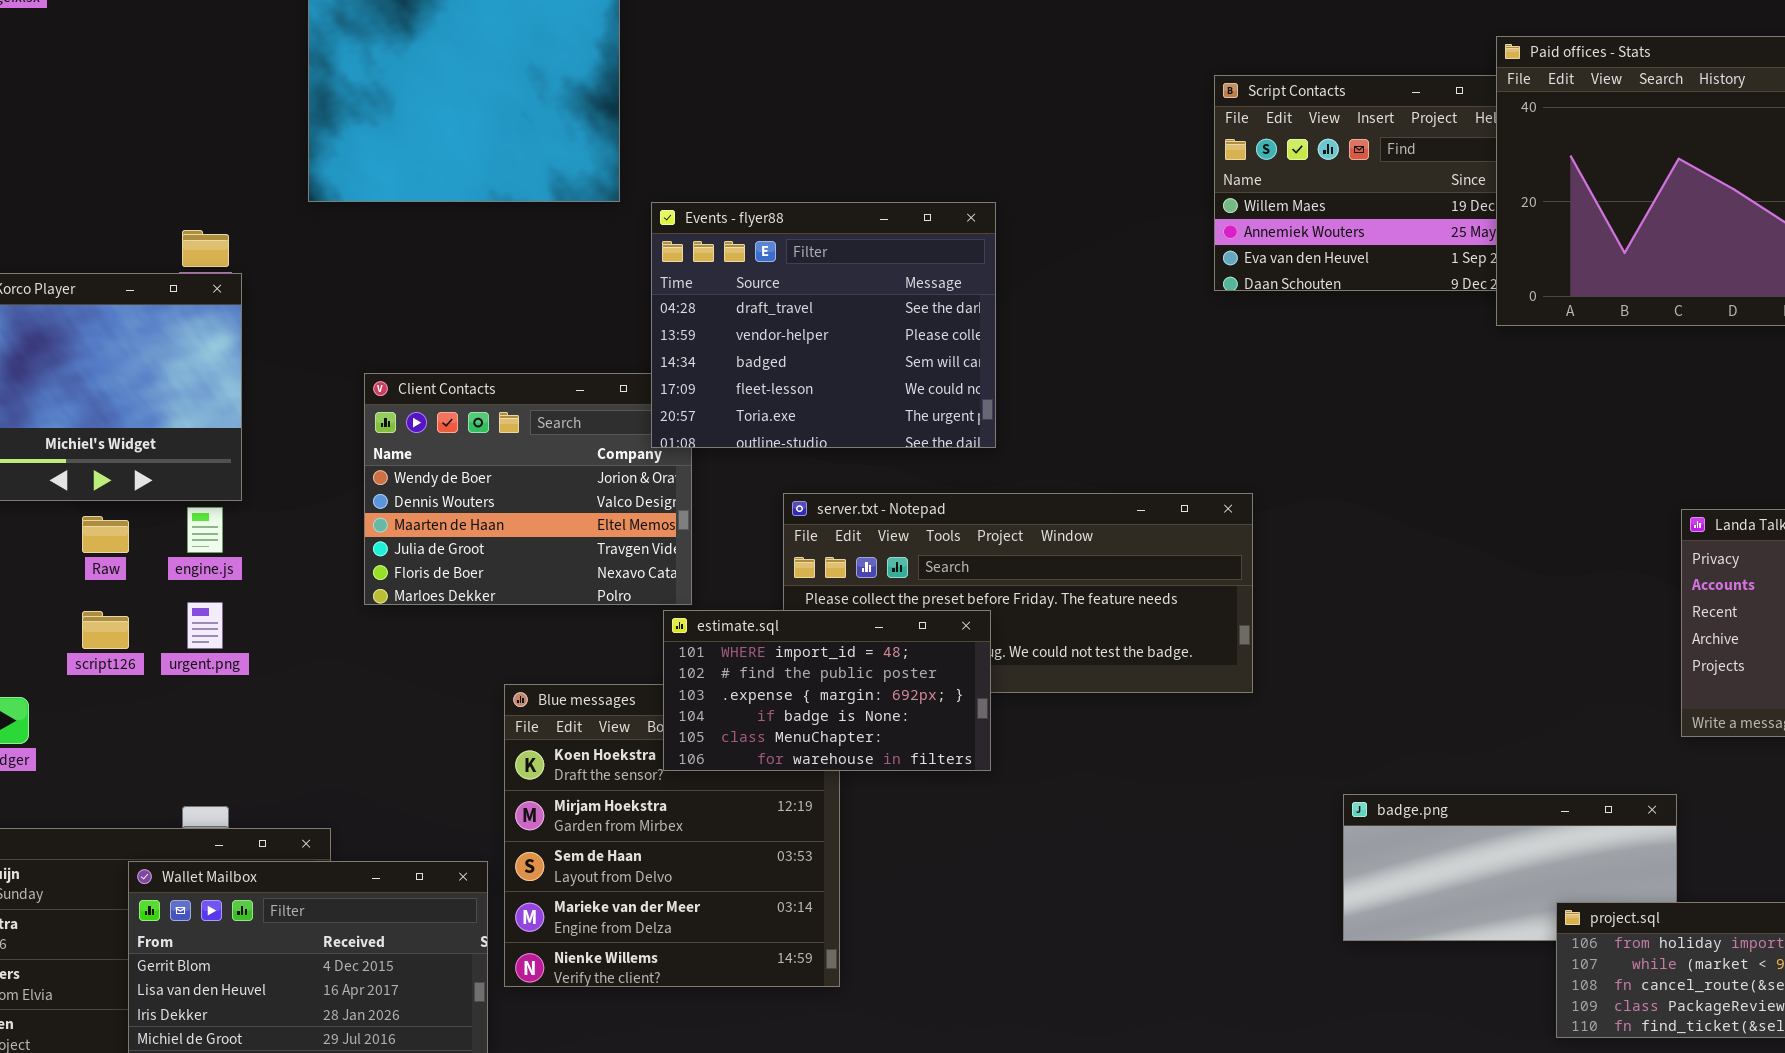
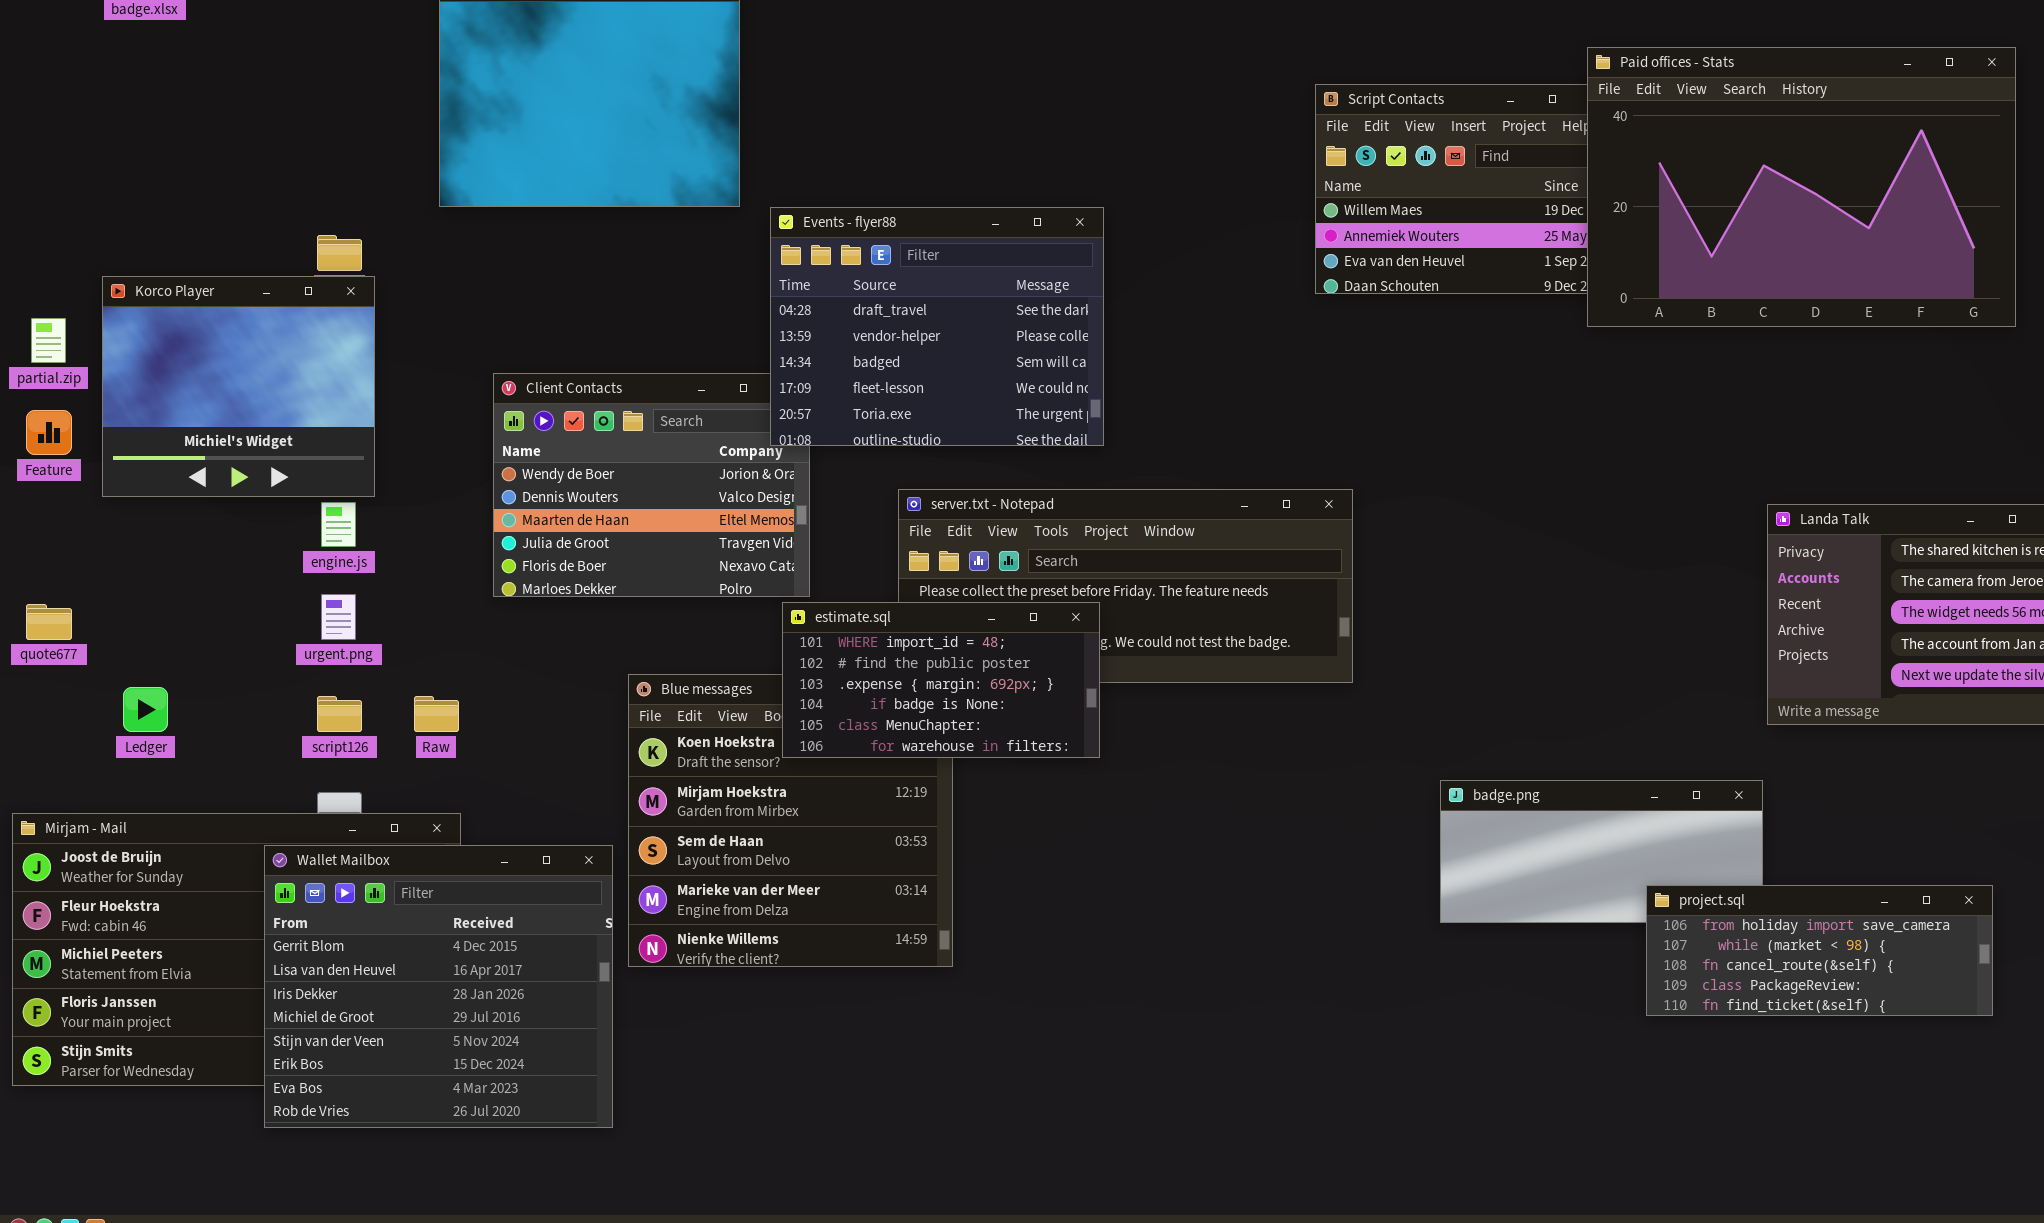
Raw: [82,516,129,553] -> [414,696,459,732], moved
script126: [82,611,129,649] -> [317,696,362,732], moved

